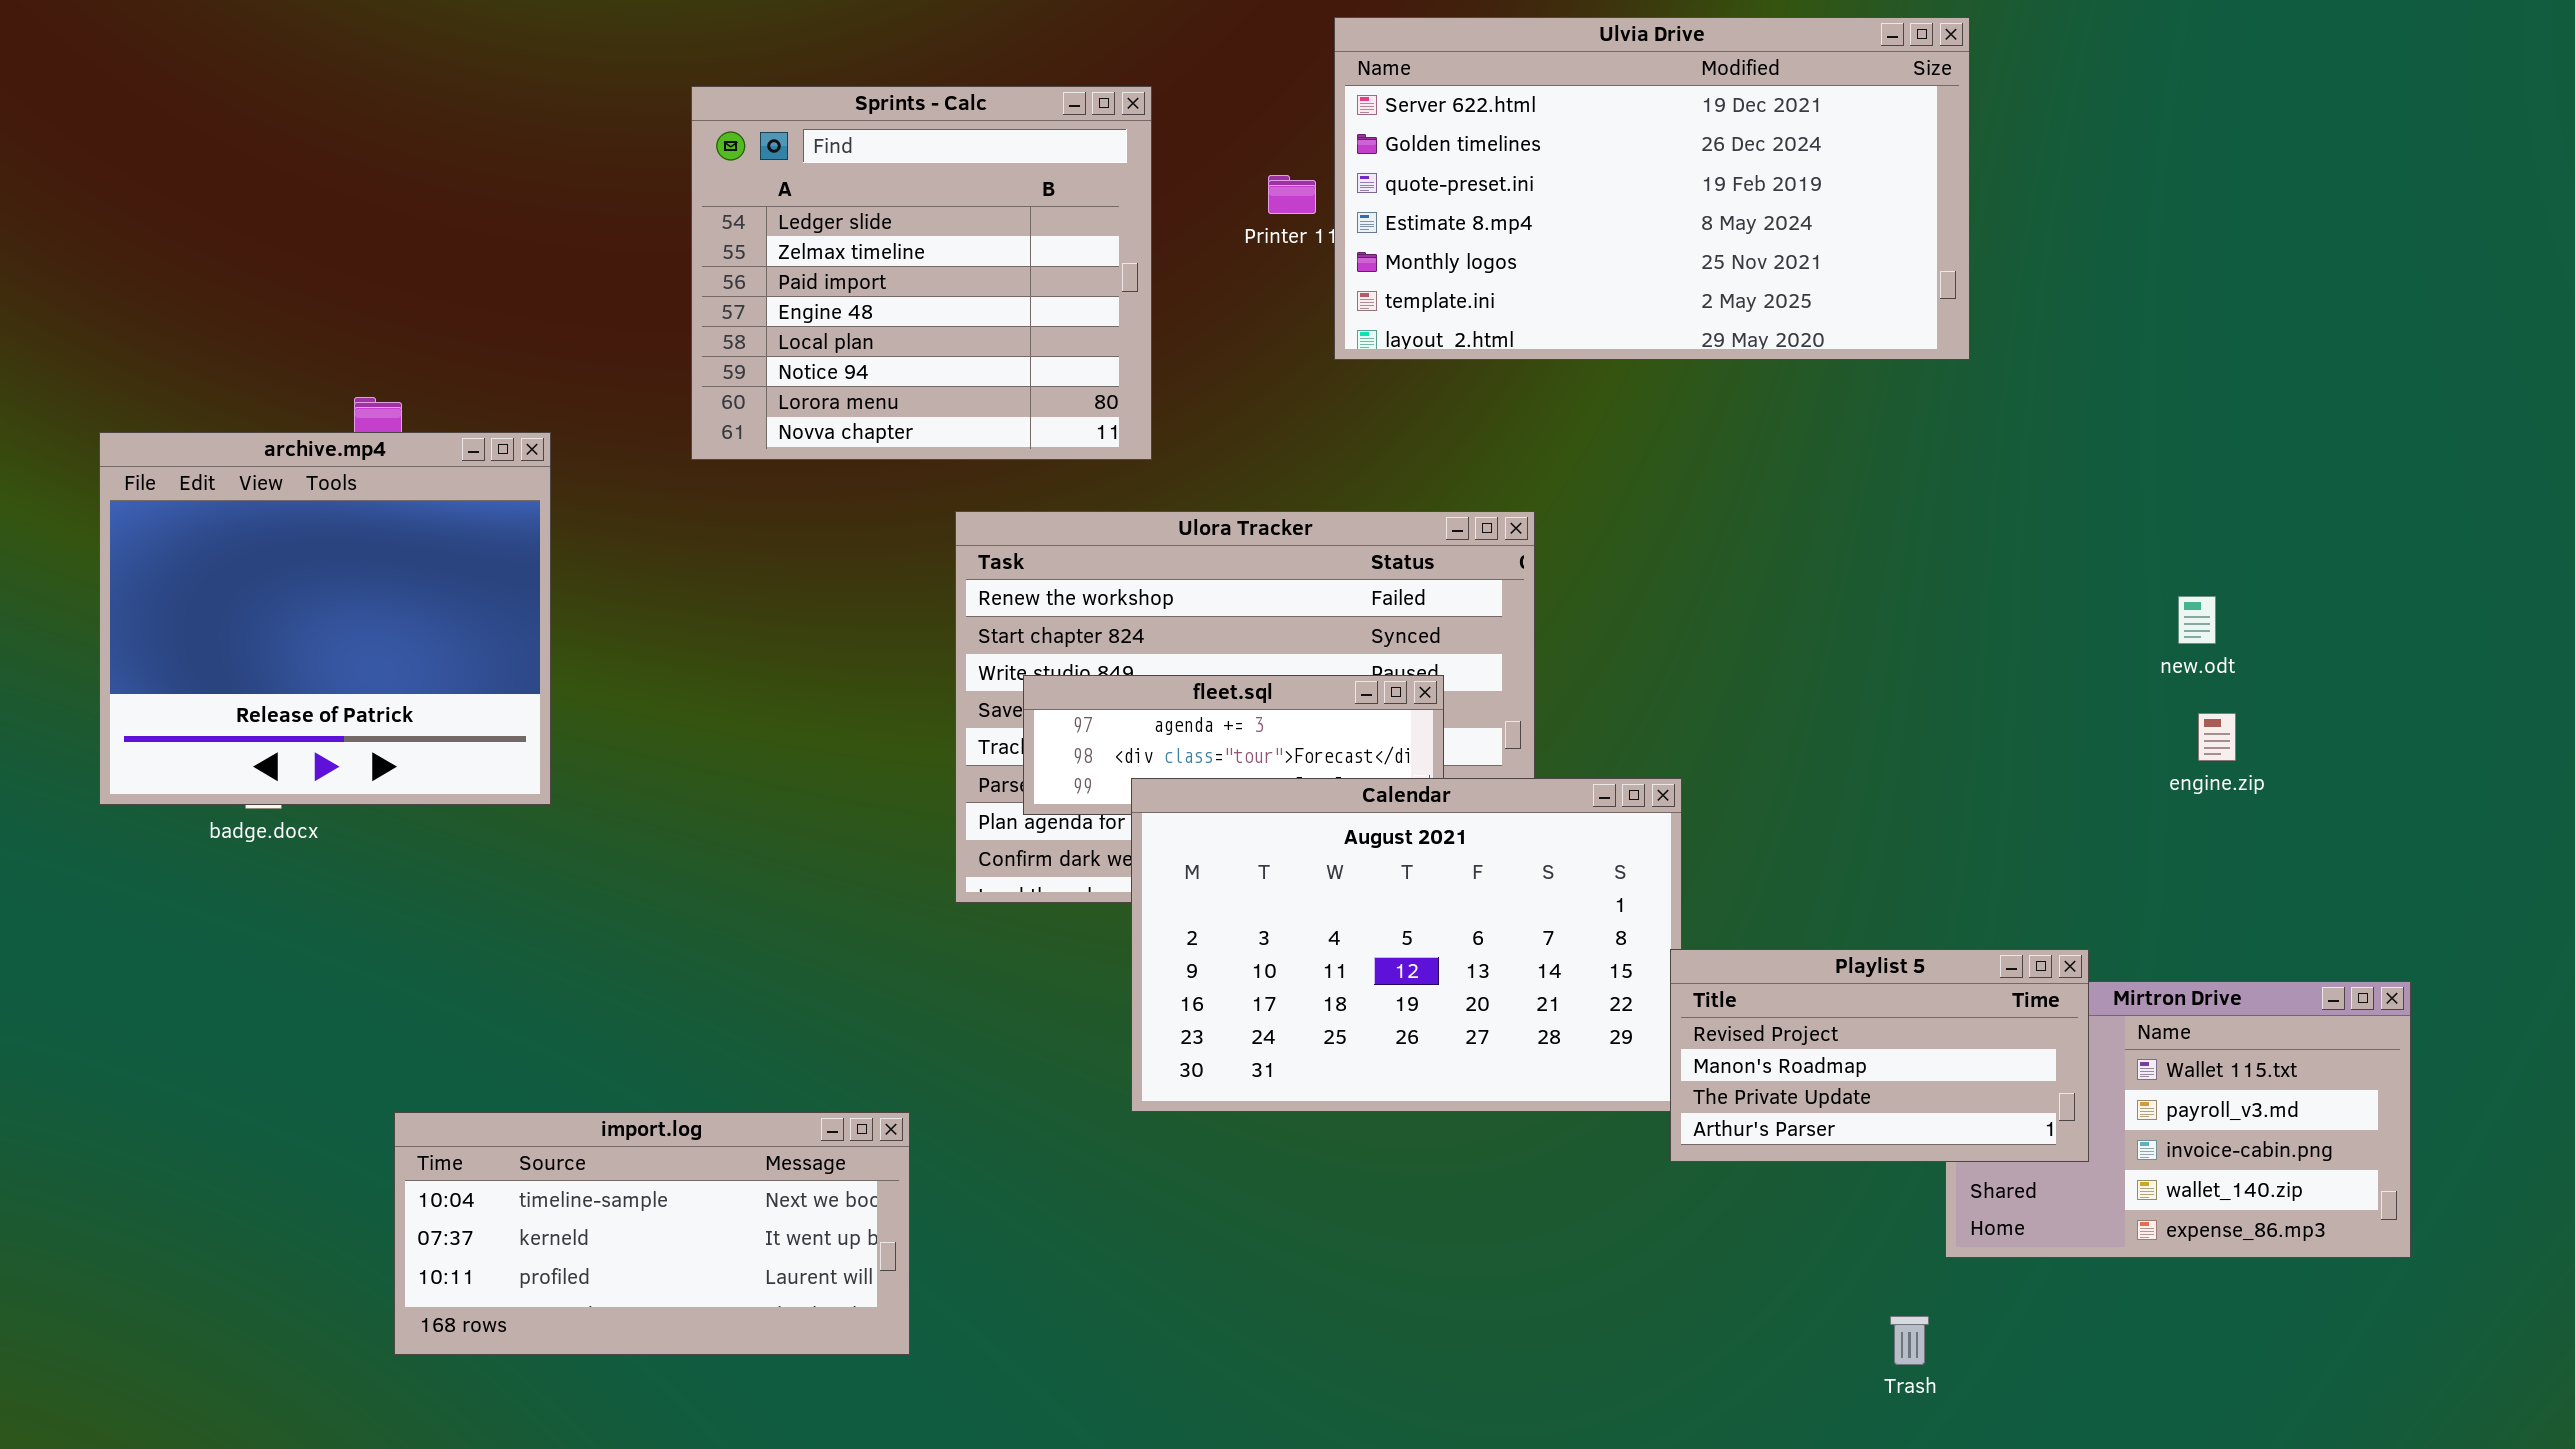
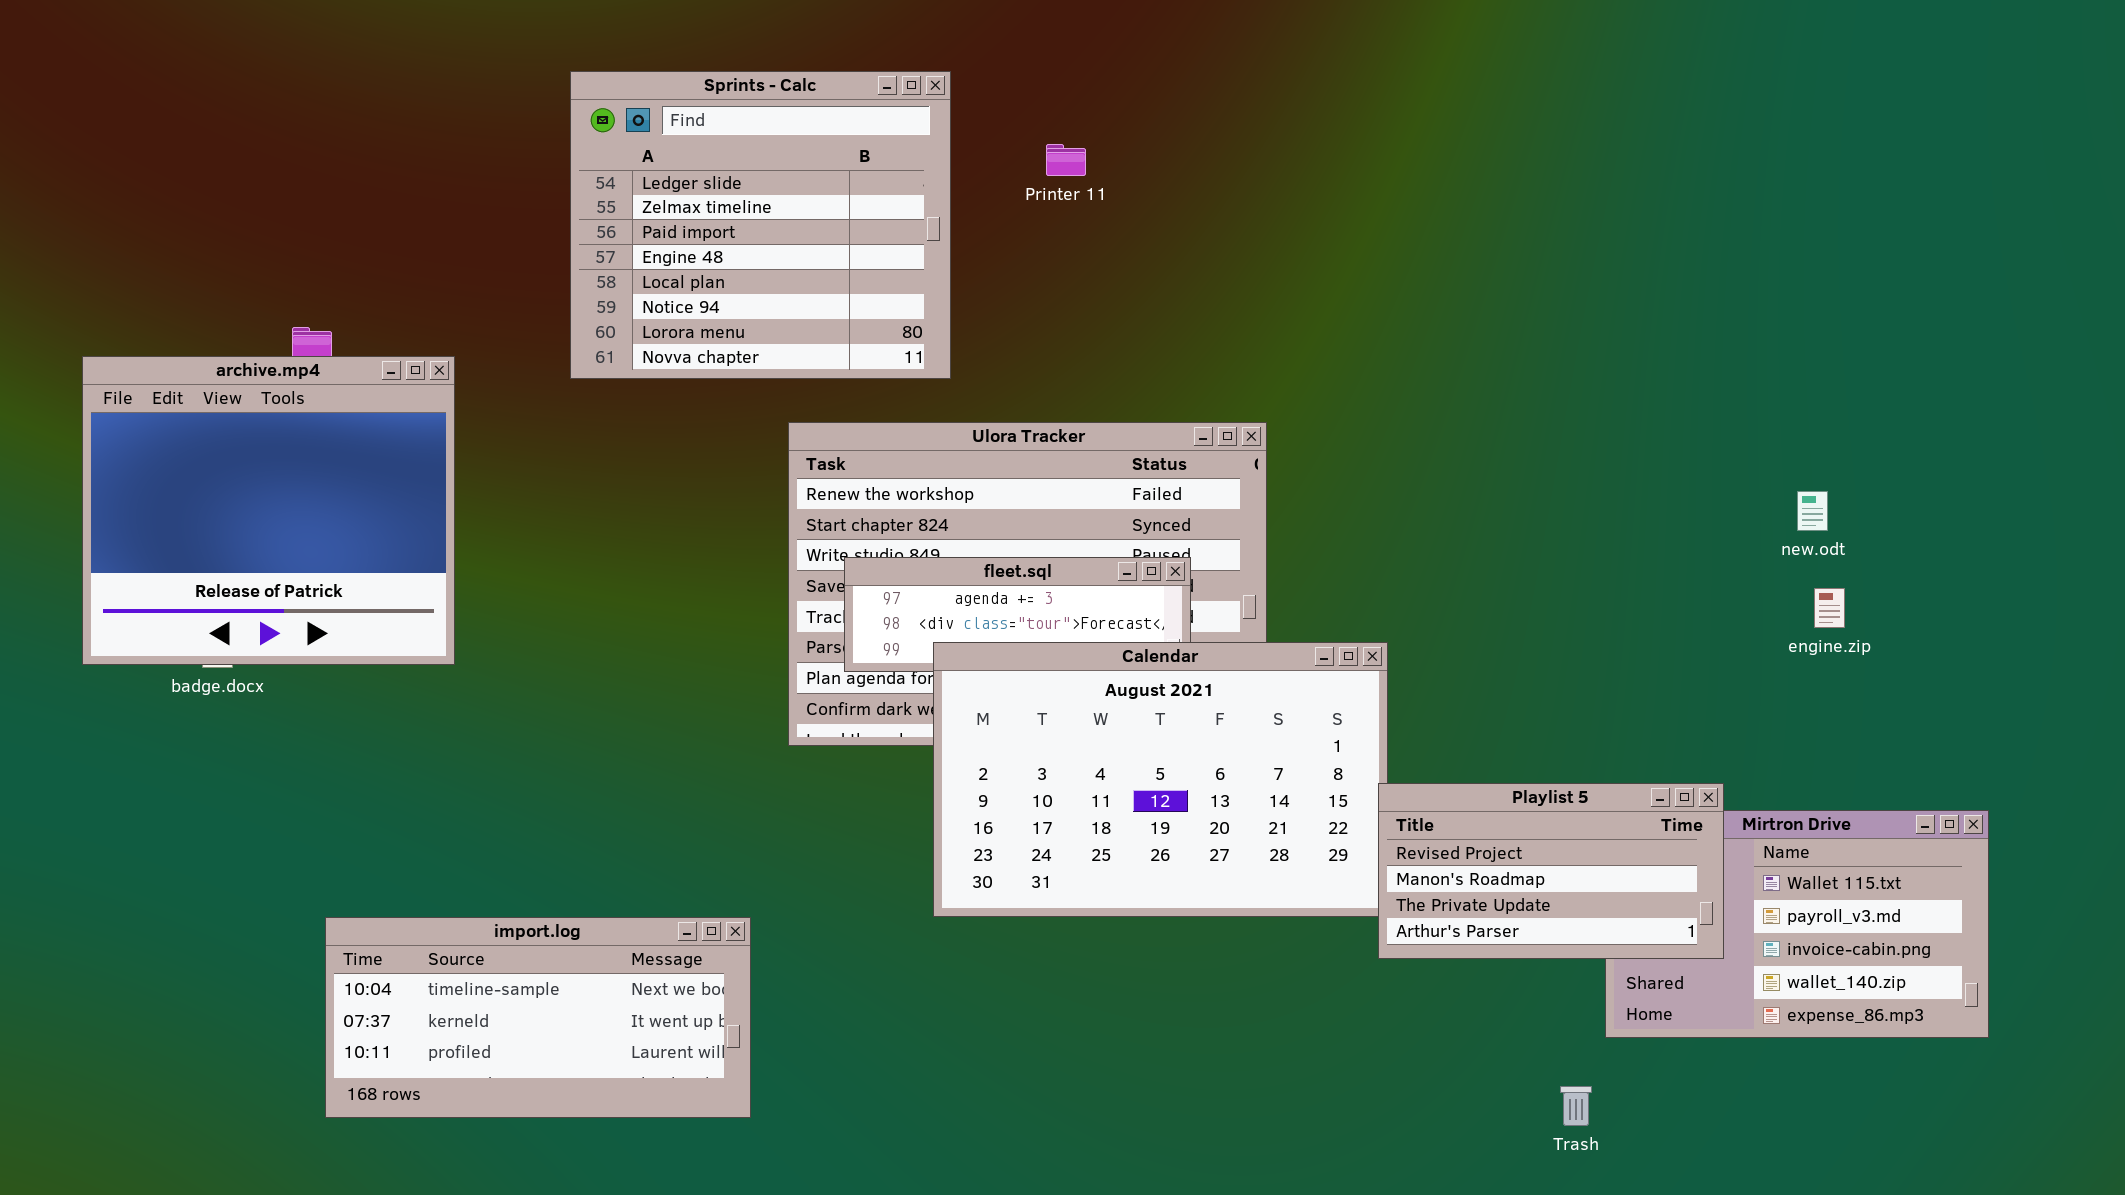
Ulvia Drive: [1334,17,1970,360] -> none, closed

